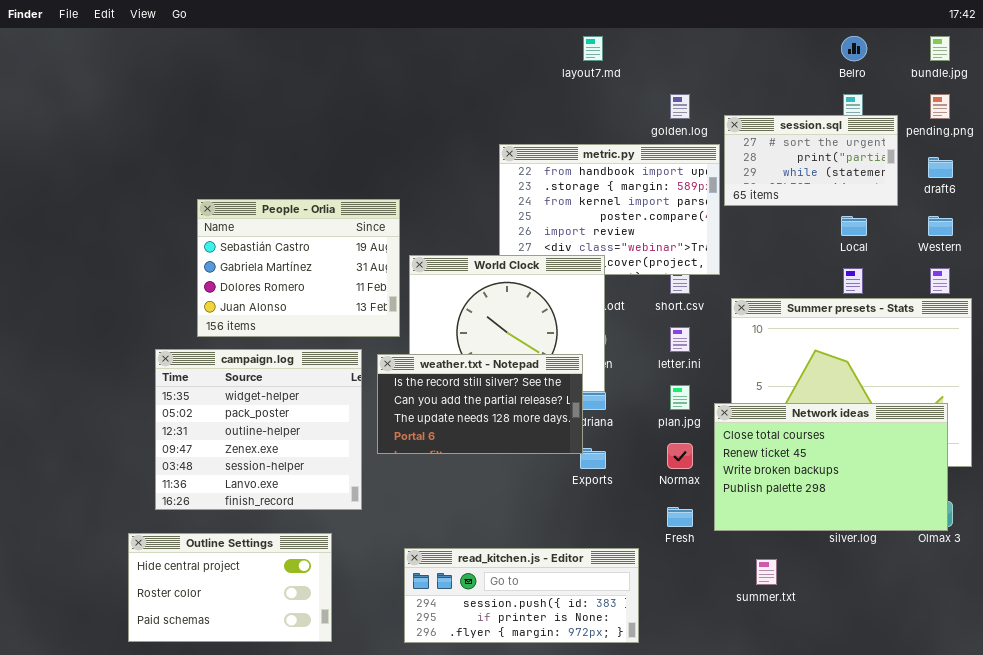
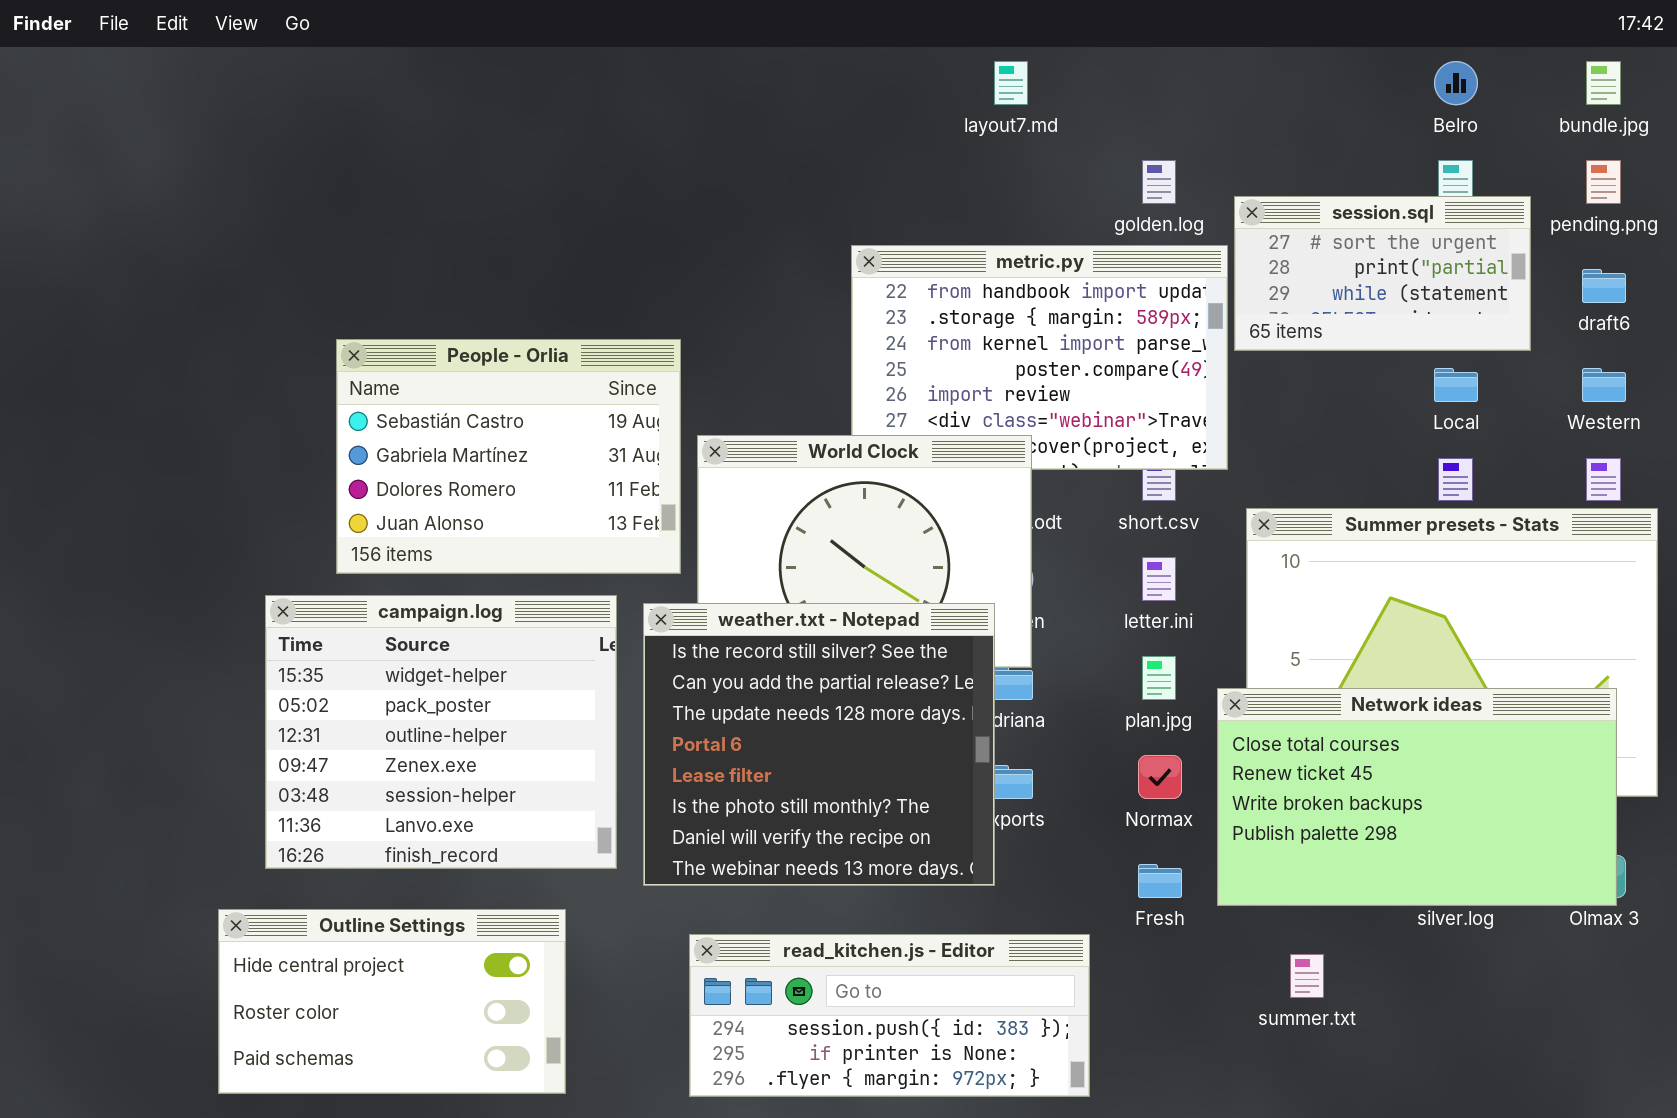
weather.txt - Notepad: [377,354,583,454] -> [643,603,995,886], resized

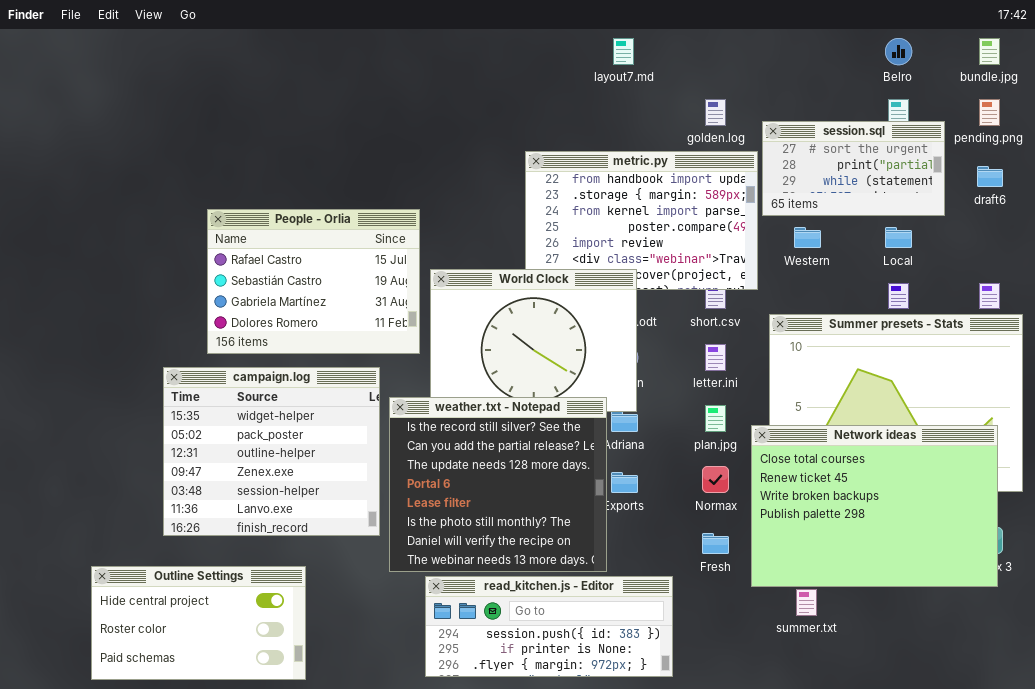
People - Orlia: [336,339,681,574] -> [207,209,420,354], scrolled up 1 row
Western: [1582,368,1626,402] -> [794,227,821,248], moved
weather.txt - Notepad: [643,603,995,886] -> [389,397,607,572], moved
Network ideas: [1217,688,1617,906] -> [751,425,998,587], resized
Outline Settings: [218,909,566,1094] -> [91,566,306,680], moved

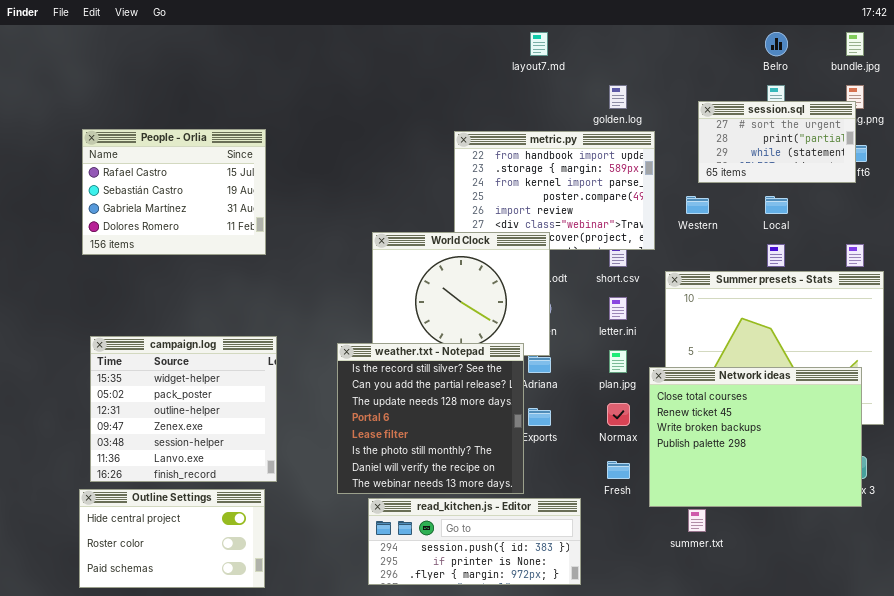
session.sql: [762,121,945,216] -> [698,101,856,183], moved
People - Orlia: [207,209,420,354] -> [82,129,266,255], moved
campaign.log: [163,367,380,536] -> [90,336,277,482], moved

